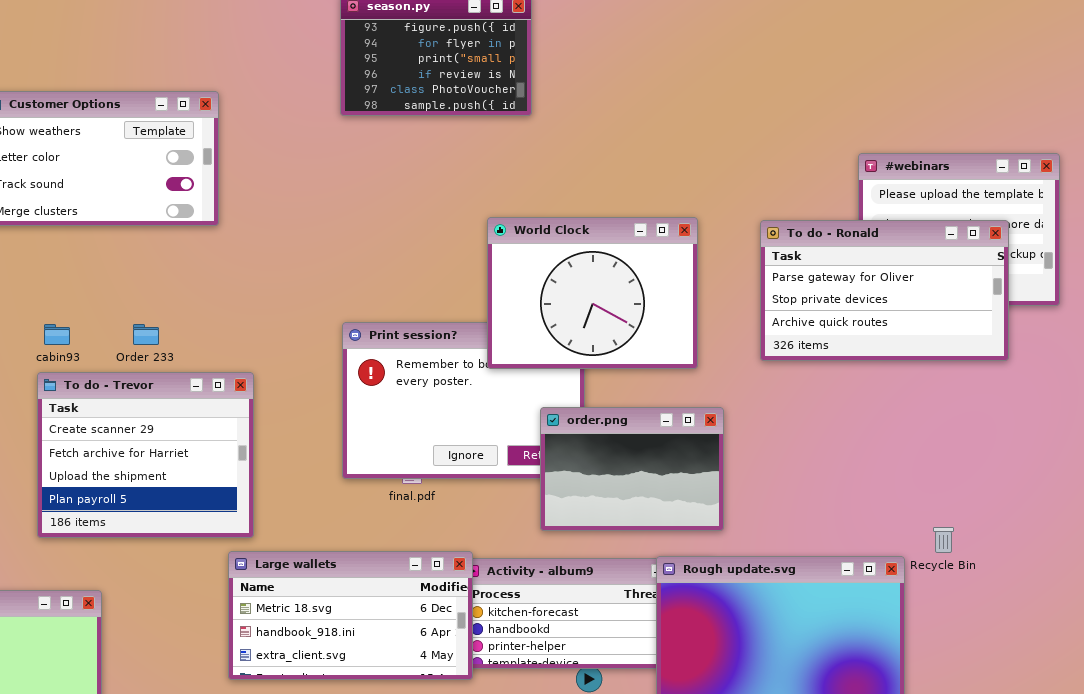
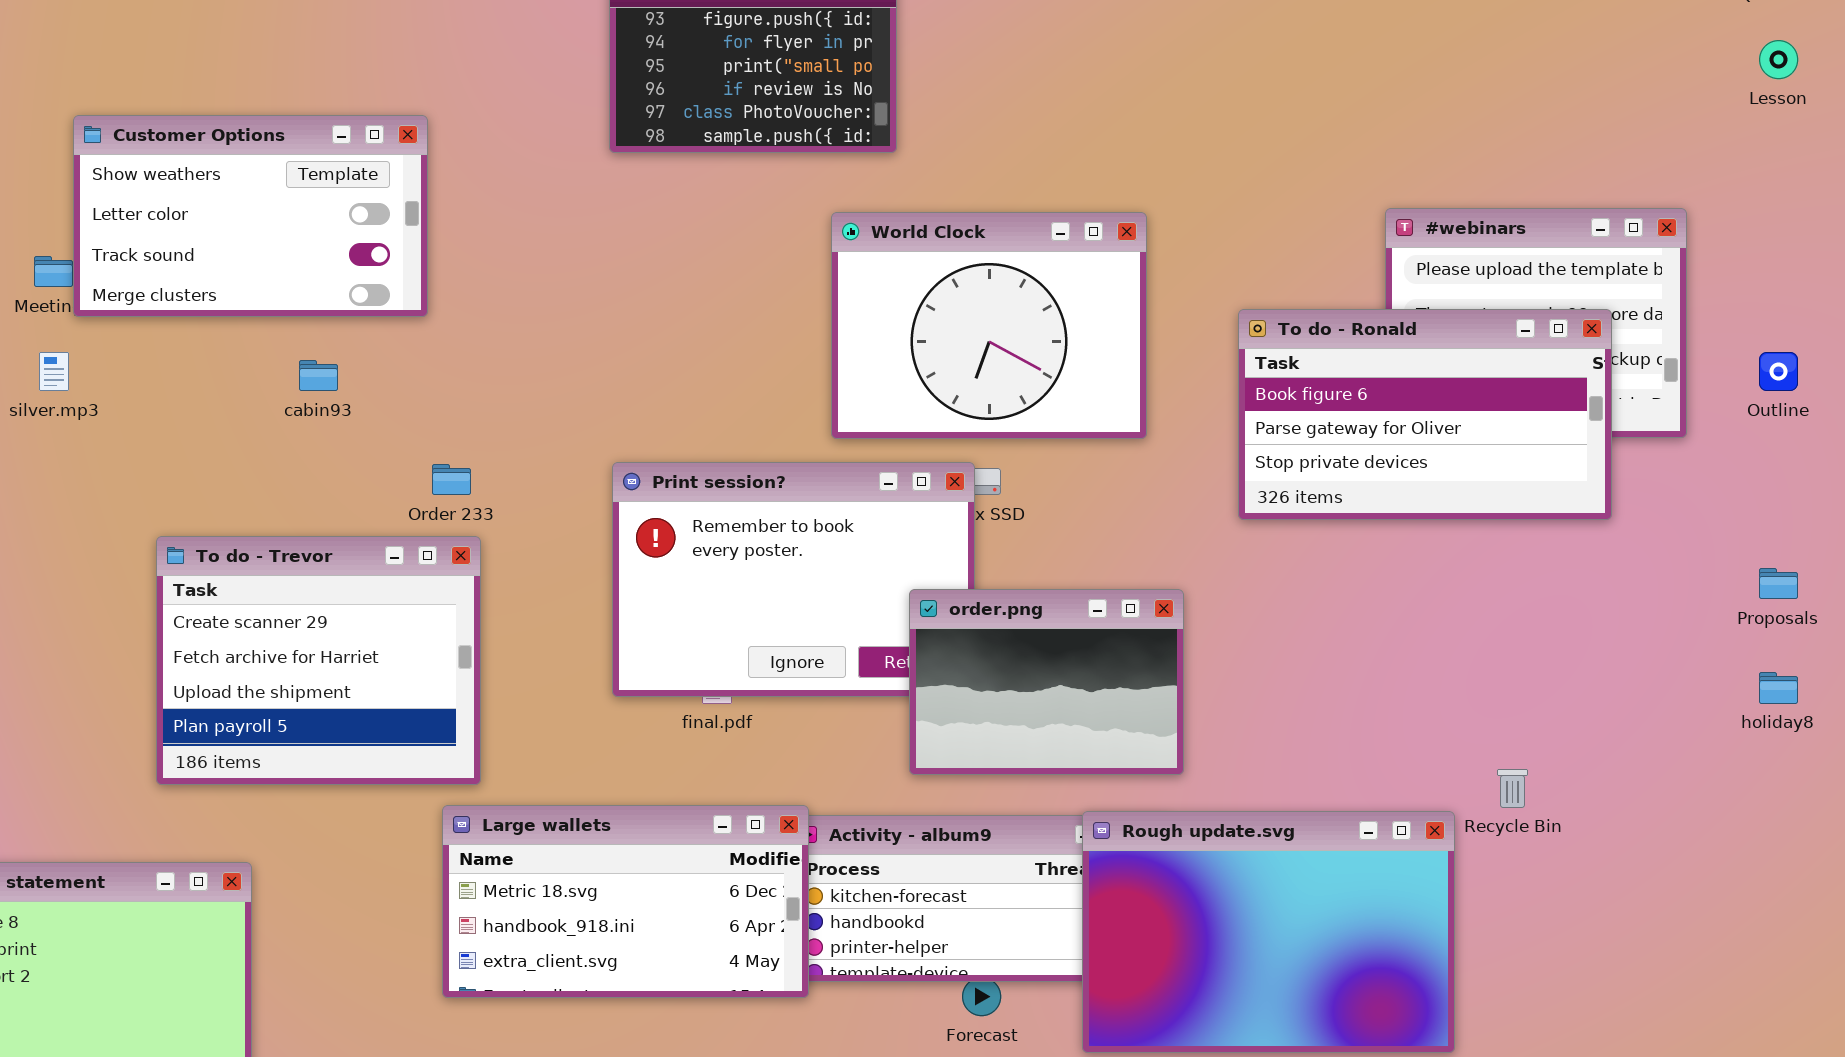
World Clock: [487,217,698,369] -> [831,212,1147,439], moved
To do - Ronald: [760,220,1009,361] -> [1238,309,1612,520], scrolled up 1 row
cabin93: [44,324,70,345] -> [299,360,338,391], moved
Order 233: [133,324,159,345] -> [432,464,471,495], moved

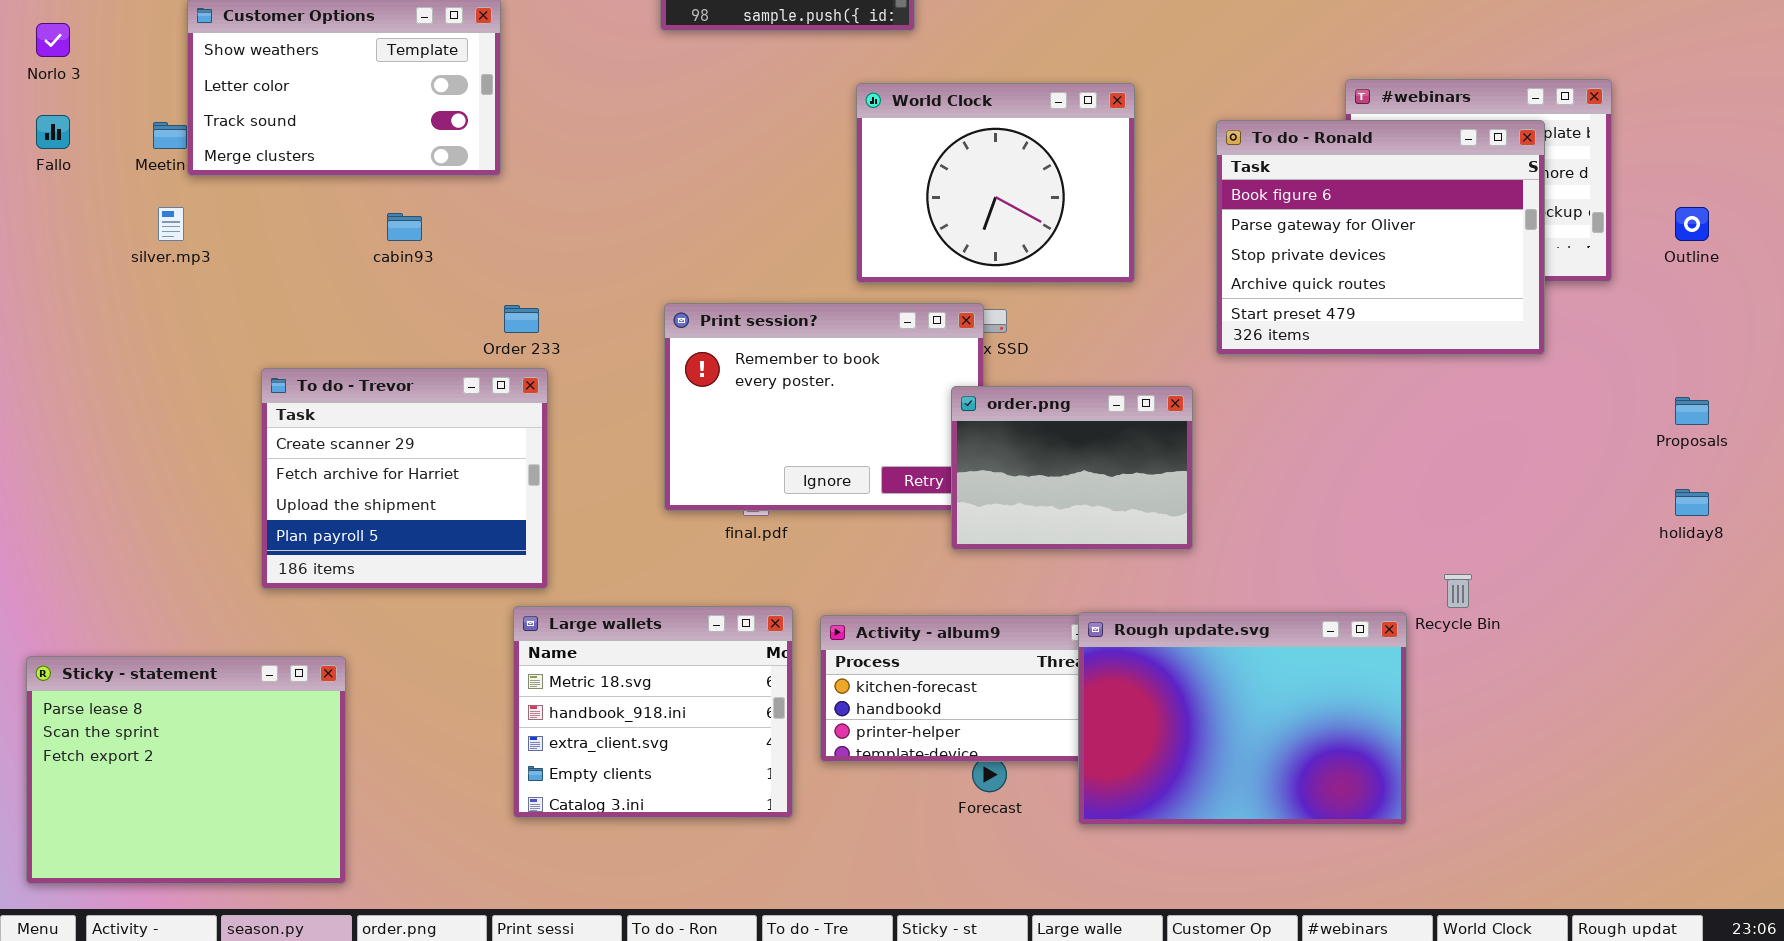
To do - Ronald: [1238,309,1612,520] -> [1216,120,1545,355], resized
order.png: [909,589,1184,775] -> [951,386,1193,550], moved
Large wallets: [442,805,809,998] -> [513,606,793,818], resized

